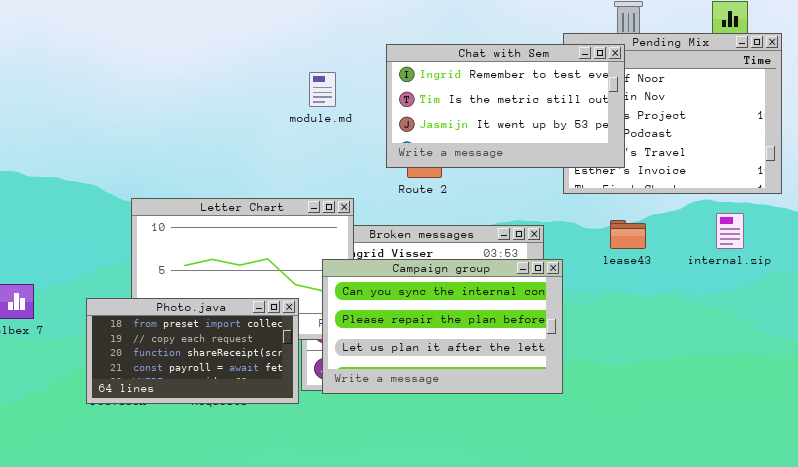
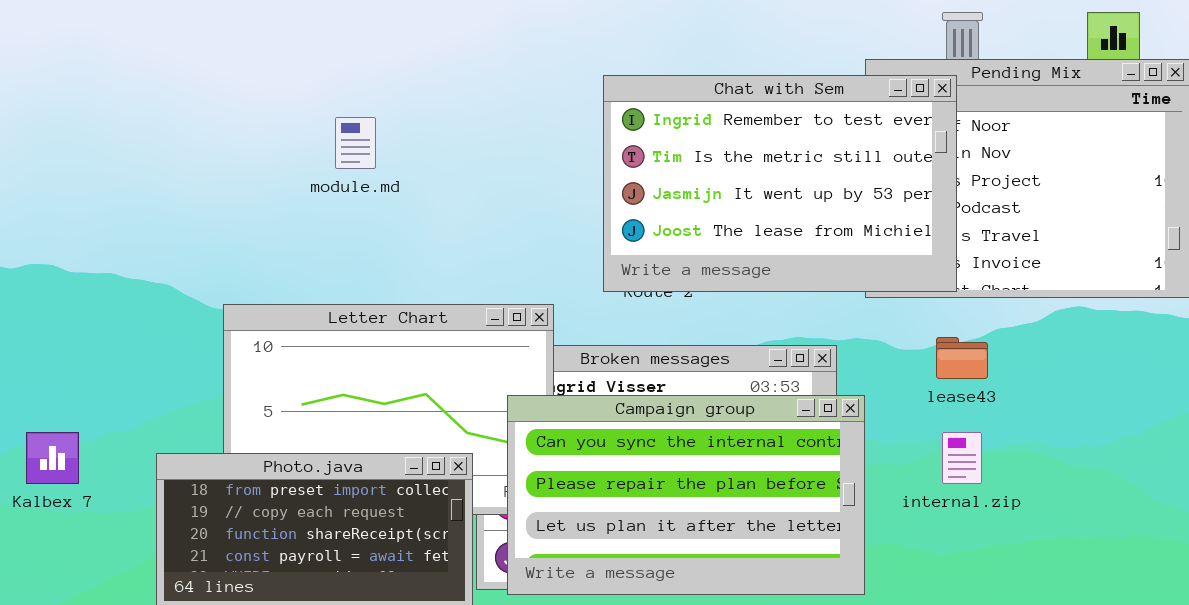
Chat with Sem: [386,44,625,168] -> [603,75,957,292], resized
module.md: [309,72,336,107] -> [335,117,376,169], moved
internal.zip: [716,213,744,249] -> [942,432,982,484], moved

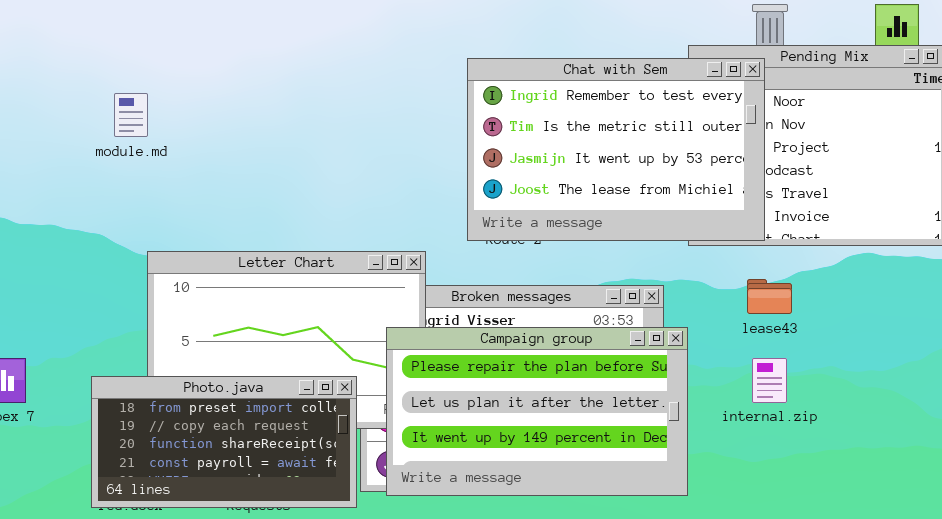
module.md: [335,117,376,169] -> [114,93,148,137], moved
Campaign group: [507,395,865,595] -> [386,327,688,496], scrolled down 1 row

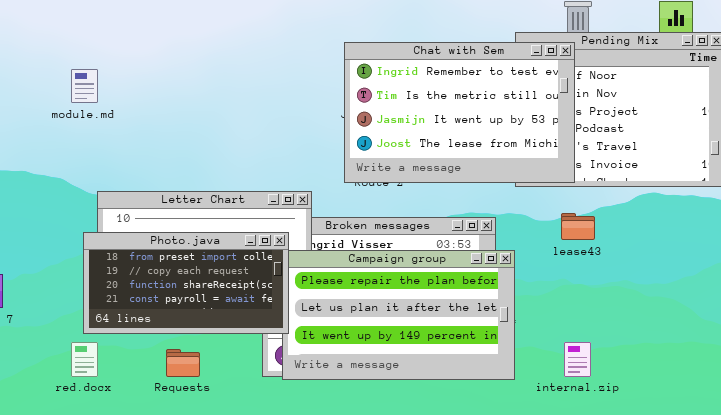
internal.zip: [752,358,787,403] -> [564,342,591,377], moved
Photo.java: [91,376,357,508] -> [83,232,289,334], moved

